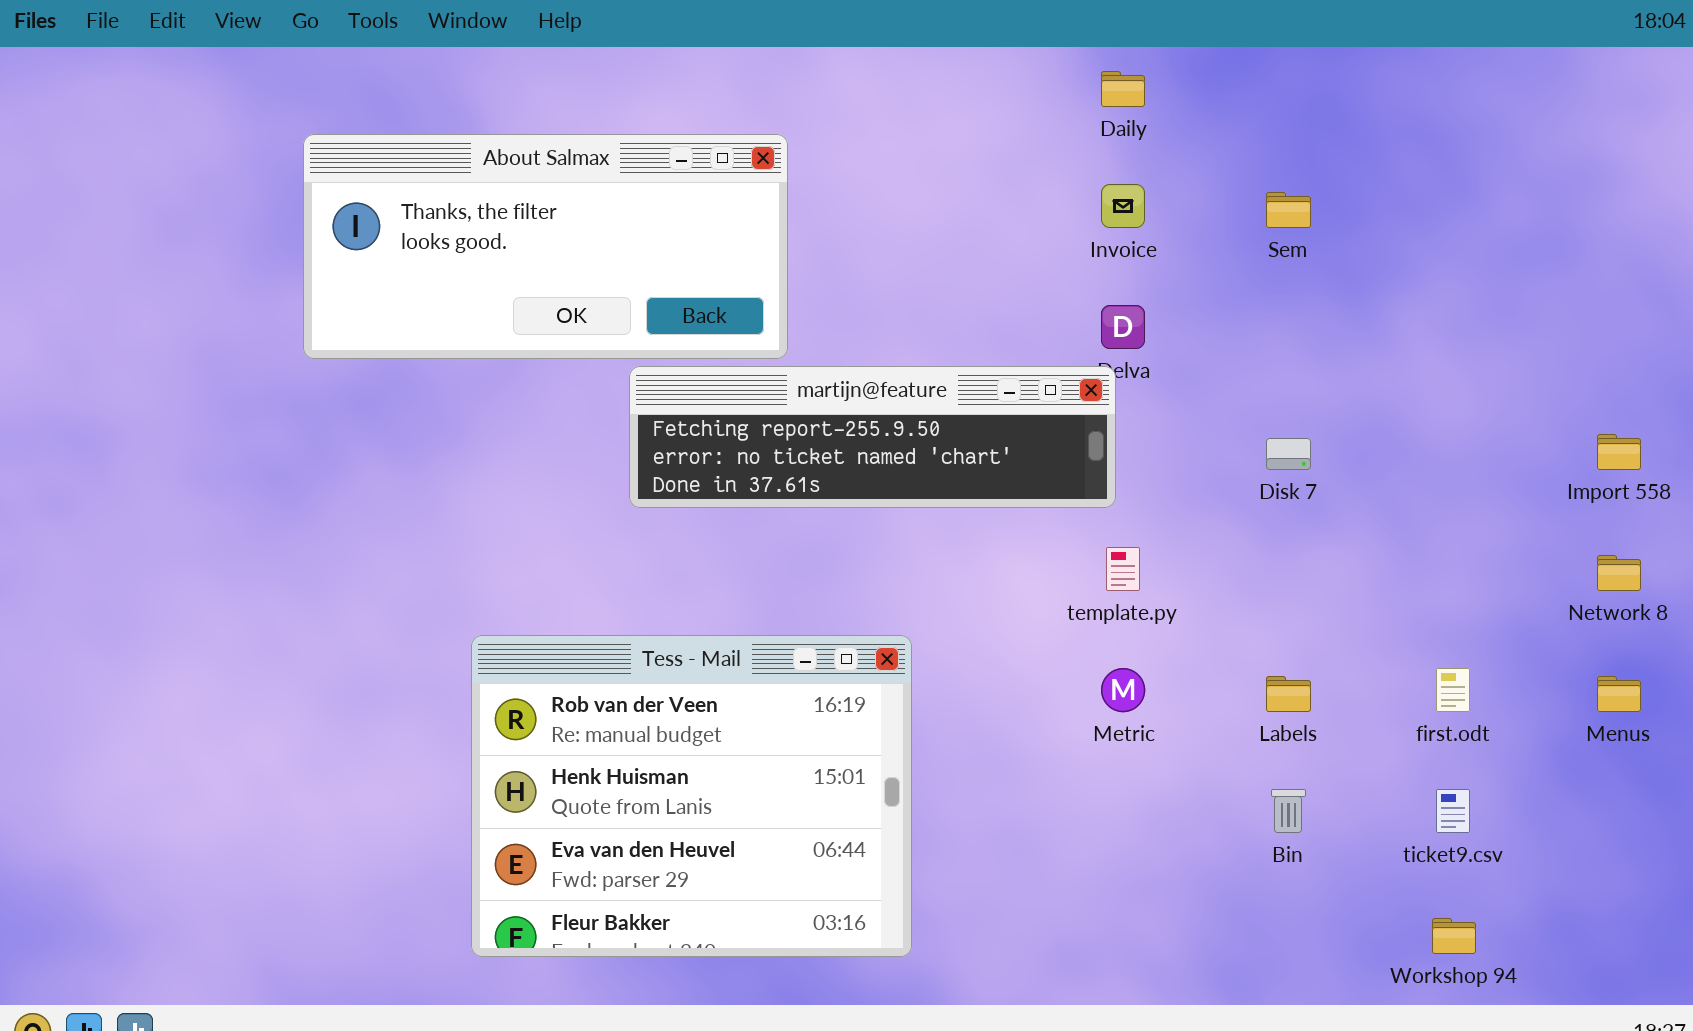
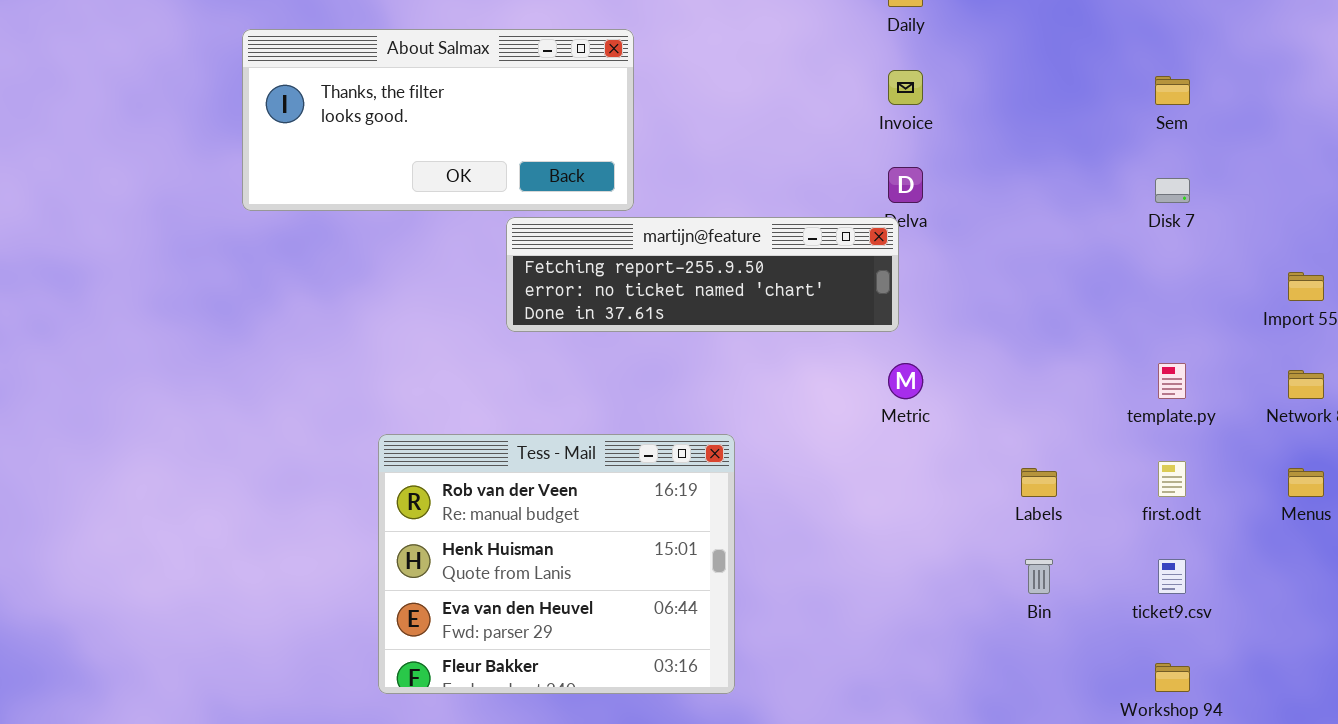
Sem: [1266,192,1311,228] -> [1155,76,1190,105], moved
Disk 7: [1266,438,1311,470] -> [1155,178,1190,203], moved
template.py: [1106,547,1140,591] -> [1158,363,1186,399], moved
Metric: [1101,668,1145,712] -> [888,363,923,399], moved

